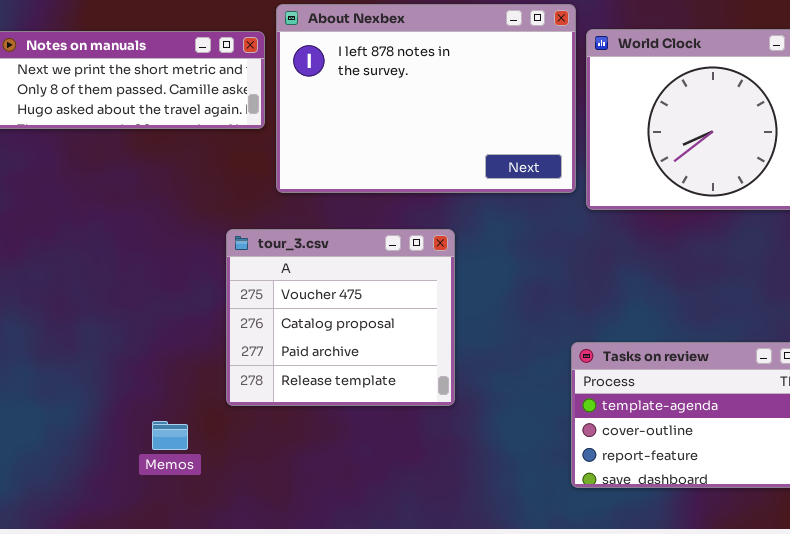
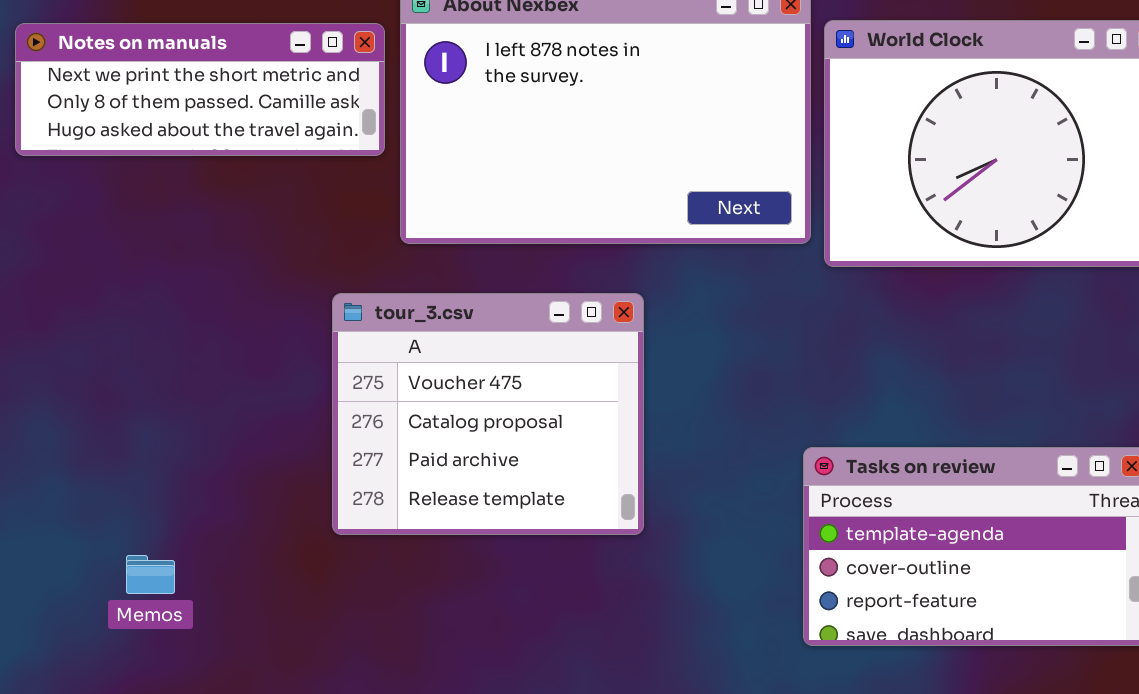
Memos: [152,421,188,450] -> [126,555,175,594], moved

